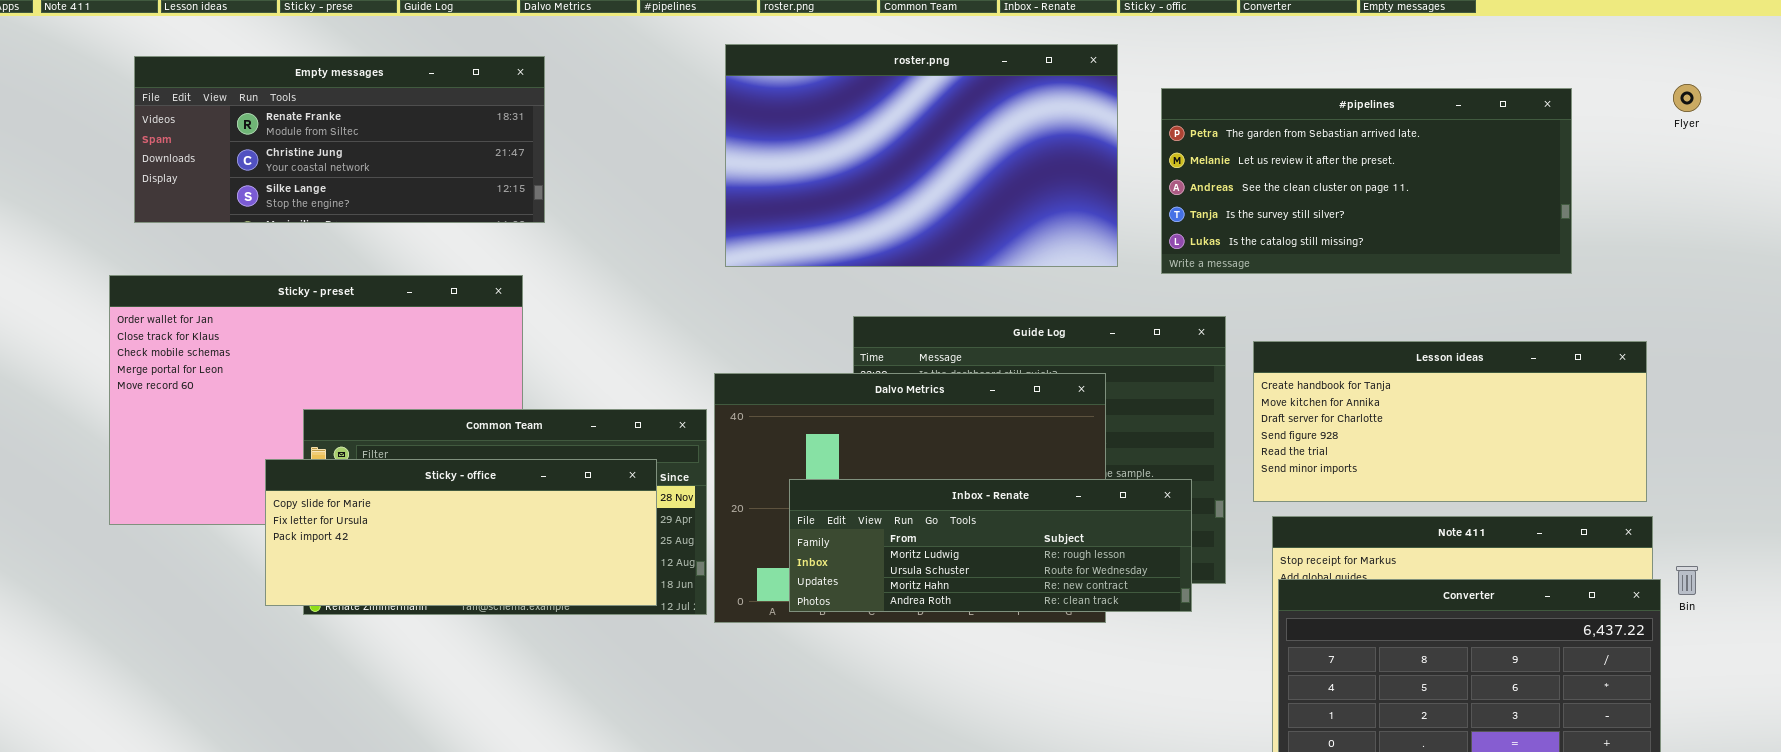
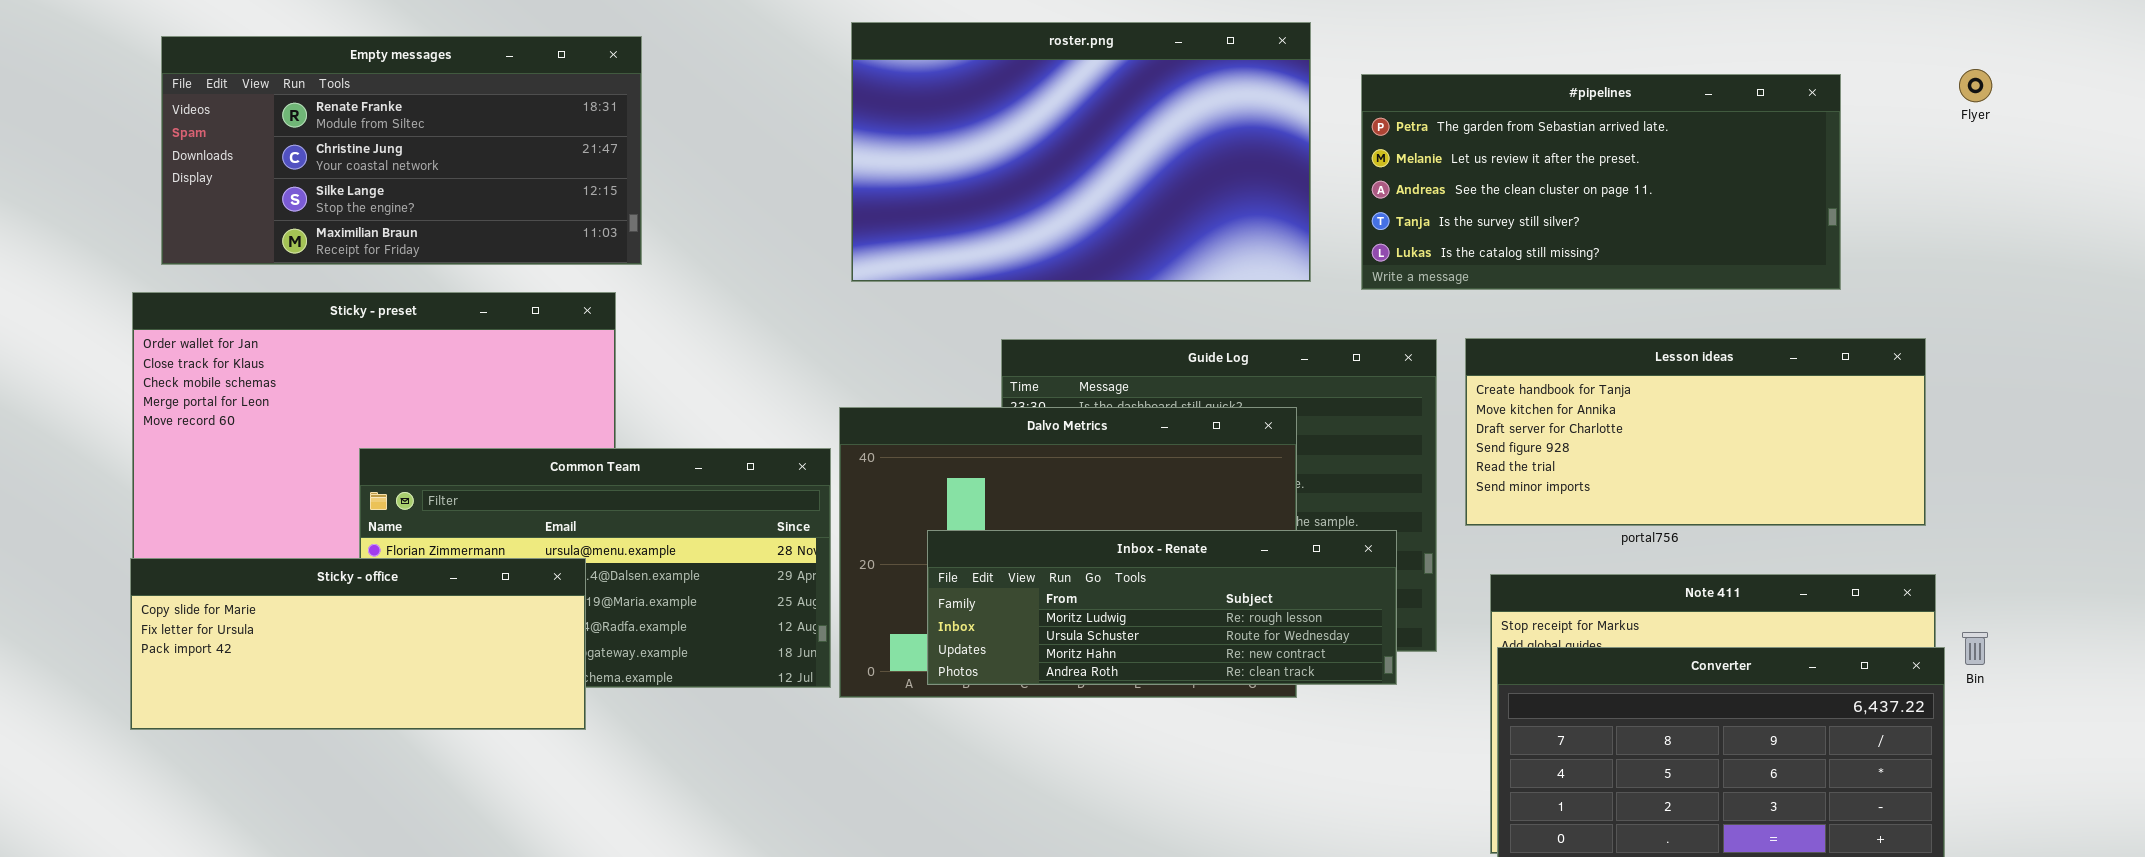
Empty messages: [134,56,545,223] -> [161,36,642,265], resized
Lesson ideas: [1253,341,1647,502] -> [1465,338,1926,526], moved
Sticky - office: [265,459,657,606] -> [130,558,586,730], moved

